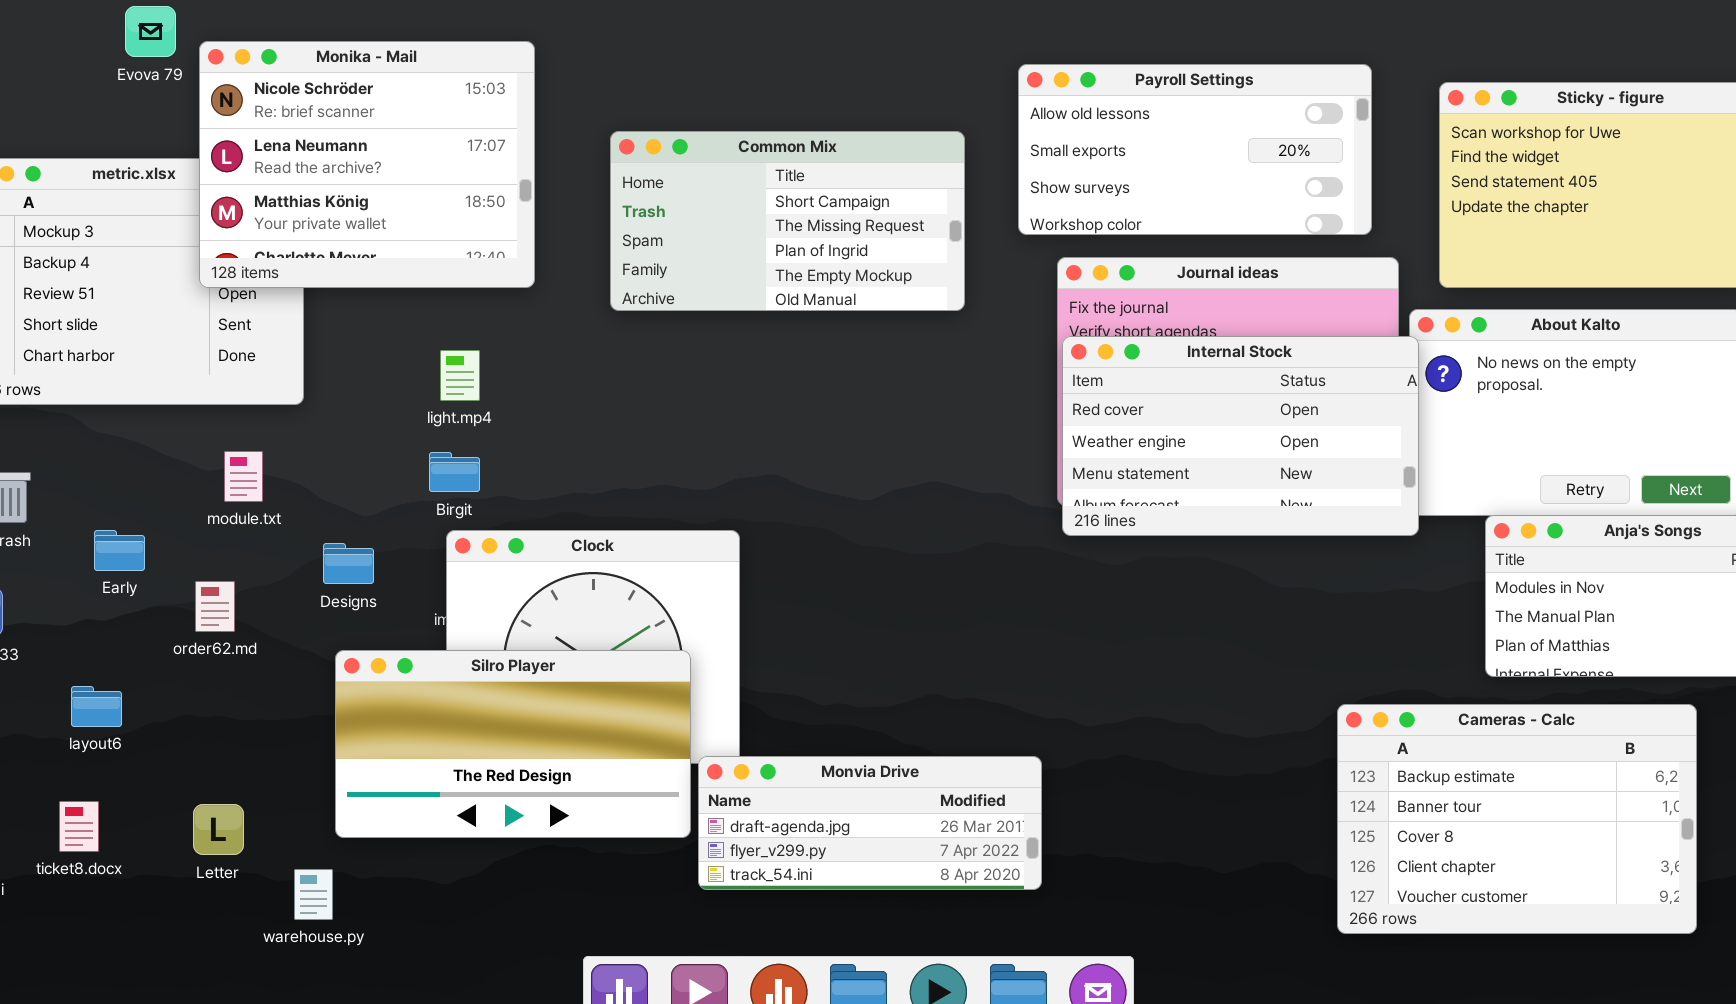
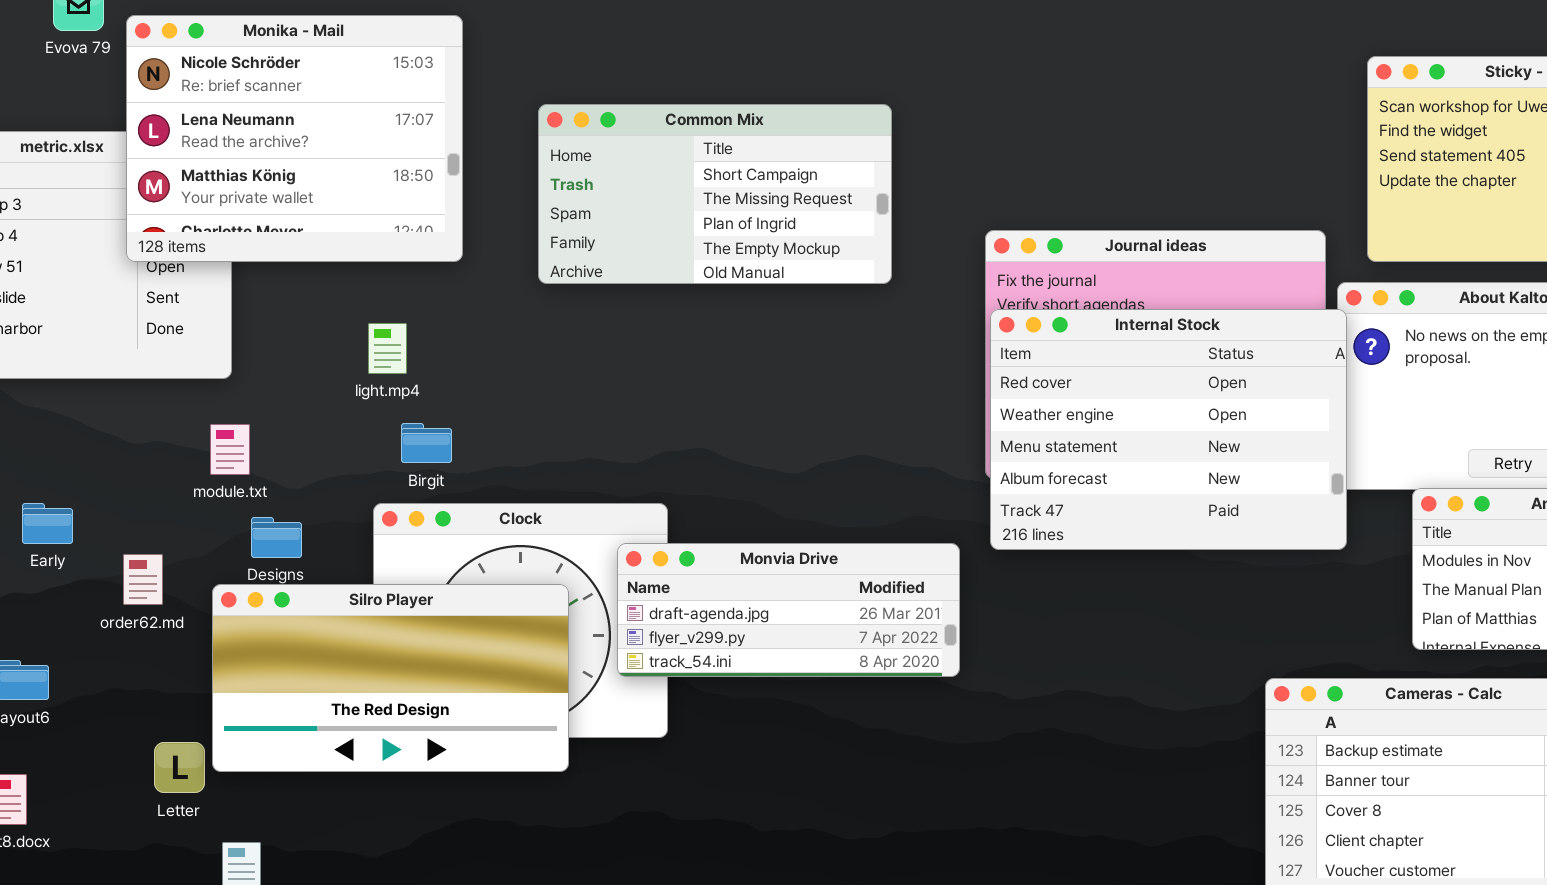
Payroll Settings: [1018,64,1372,235] -> none, closed
Internal Stock: [1062,336,1419,536] -> [990,309,1347,550], resized
module.txt: [224,451,263,502] -> [210,424,250,475], moved
Birgit: [429,452,480,492] -> [401,423,452,463], moved
Silro Player: [335,650,691,838] -> [212,584,569,772], moved
Monvia Drive: [698,756,1042,890] -> [617,543,960,677], moved
Letter: [193,804,244,855] -> [154,742,205,793], moved

